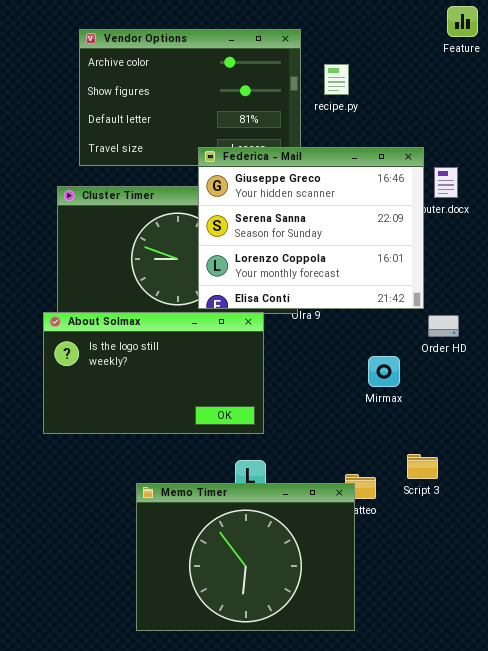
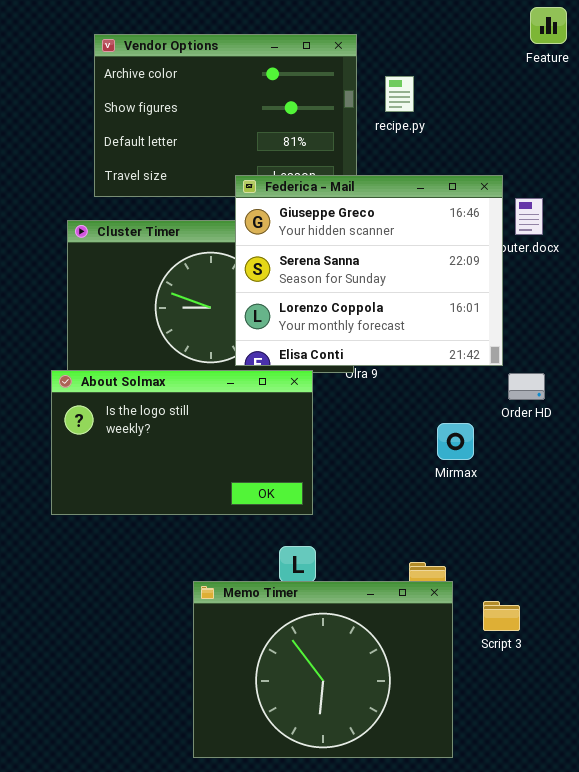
Script 3: [407,454,438,479] -> [483,601,520,631], moved
Memo Timer: [136,483,355,631] -> [193,581,453,758], moved

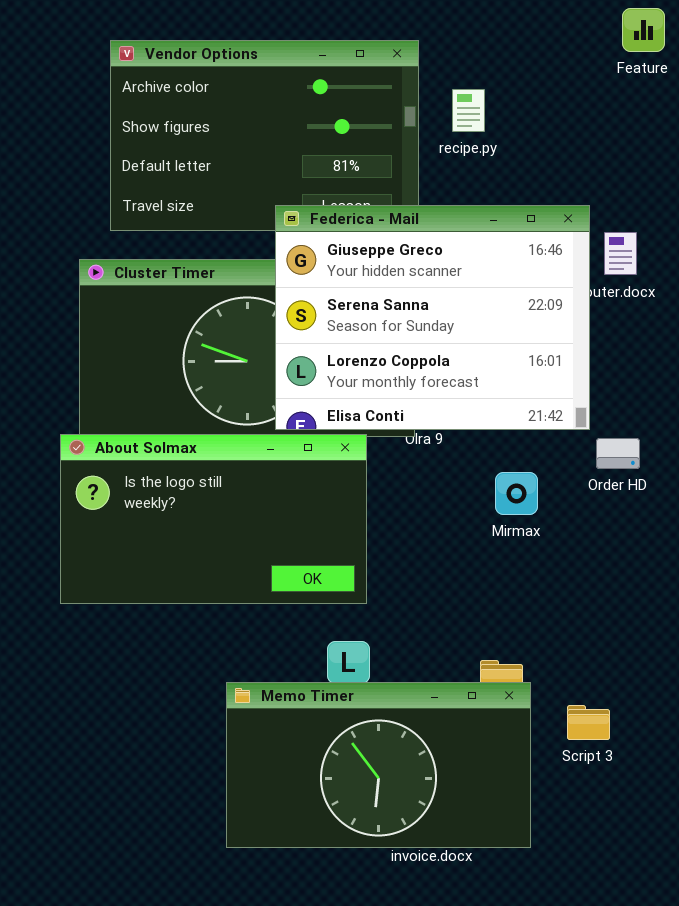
Mirmax: [437,423,474,460] -> [495,472,538,515], moved
Memo Timer: [193,581,453,758] -> [226,682,531,848], resized

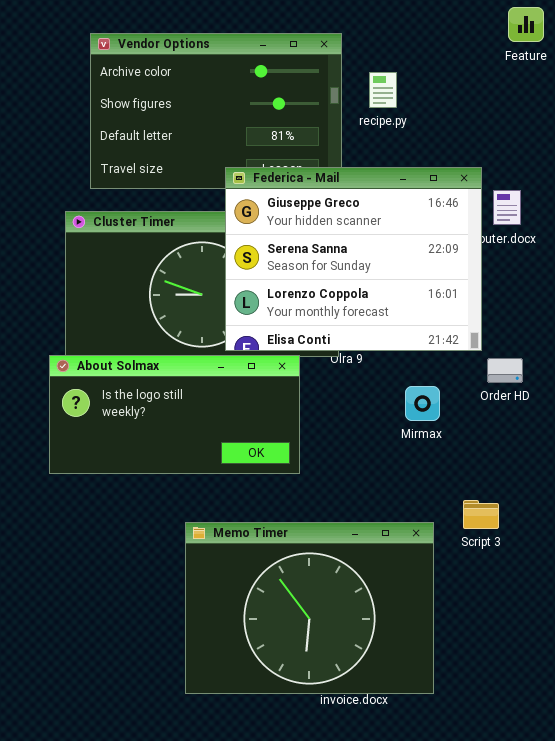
About Solmax: [60,434,367,604] -> [49,355,300,474], resized
Memo Timer: [226,682,531,848] -> [185,522,434,694], resized
Script 3: [567,705,610,740] -> [463,500,499,529], moved

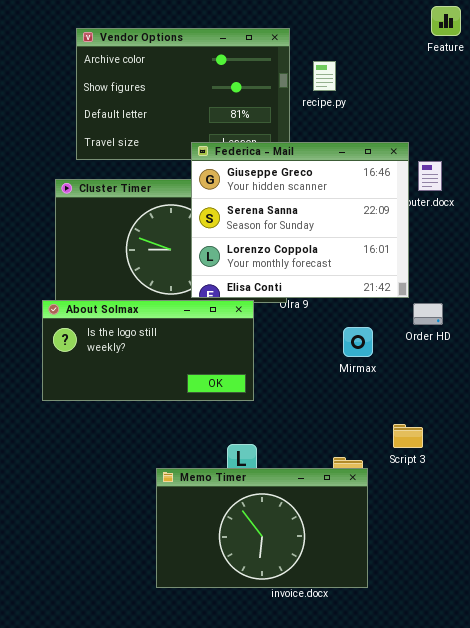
Memo Timer: [185,522,434,694] -> [156,468,368,588], resized

